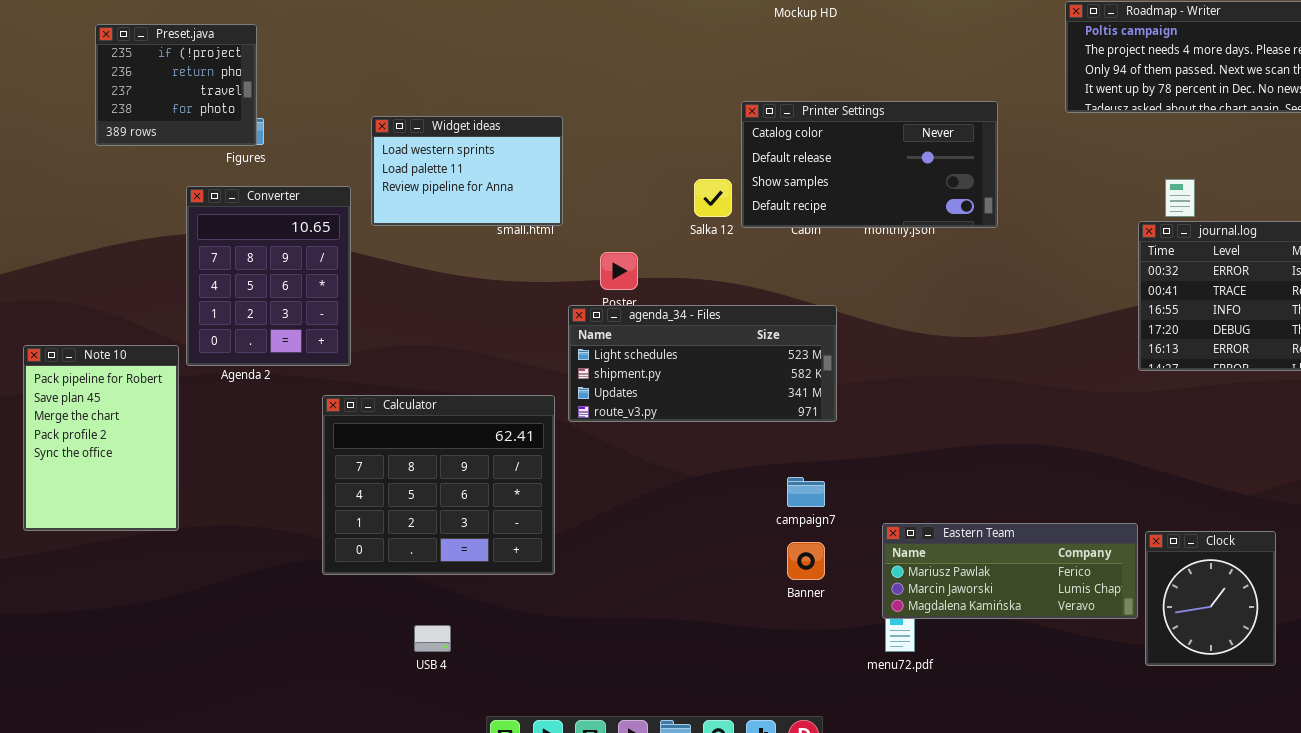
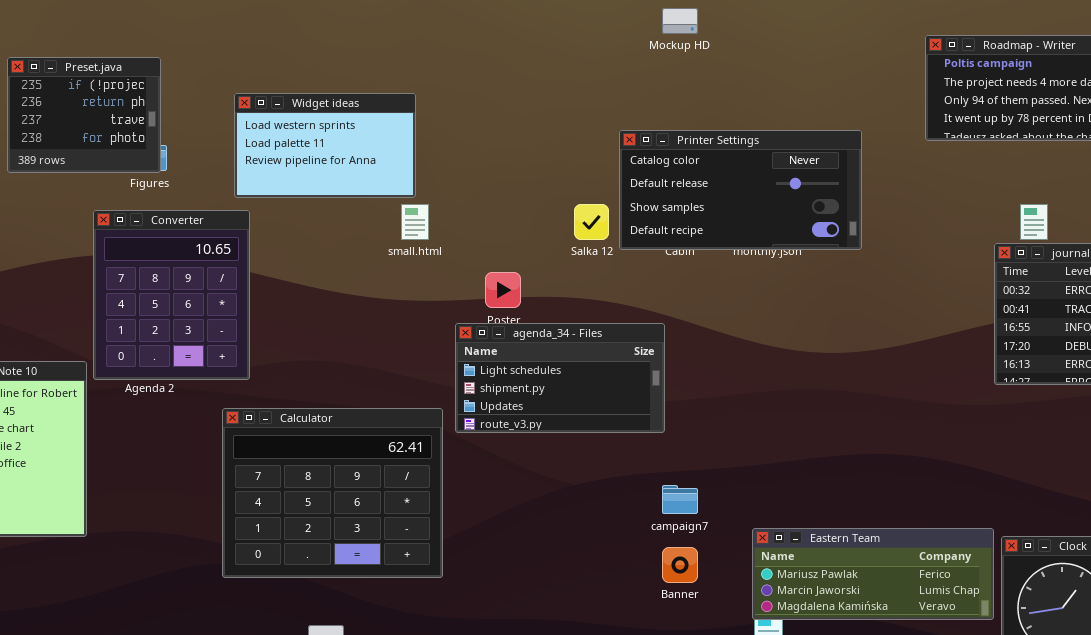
Widget ideas: [371,116,563,226] -> [234,93,416,198], moved
agenda_34 - Files: [568,305,837,422] -> [455,323,665,433], resized

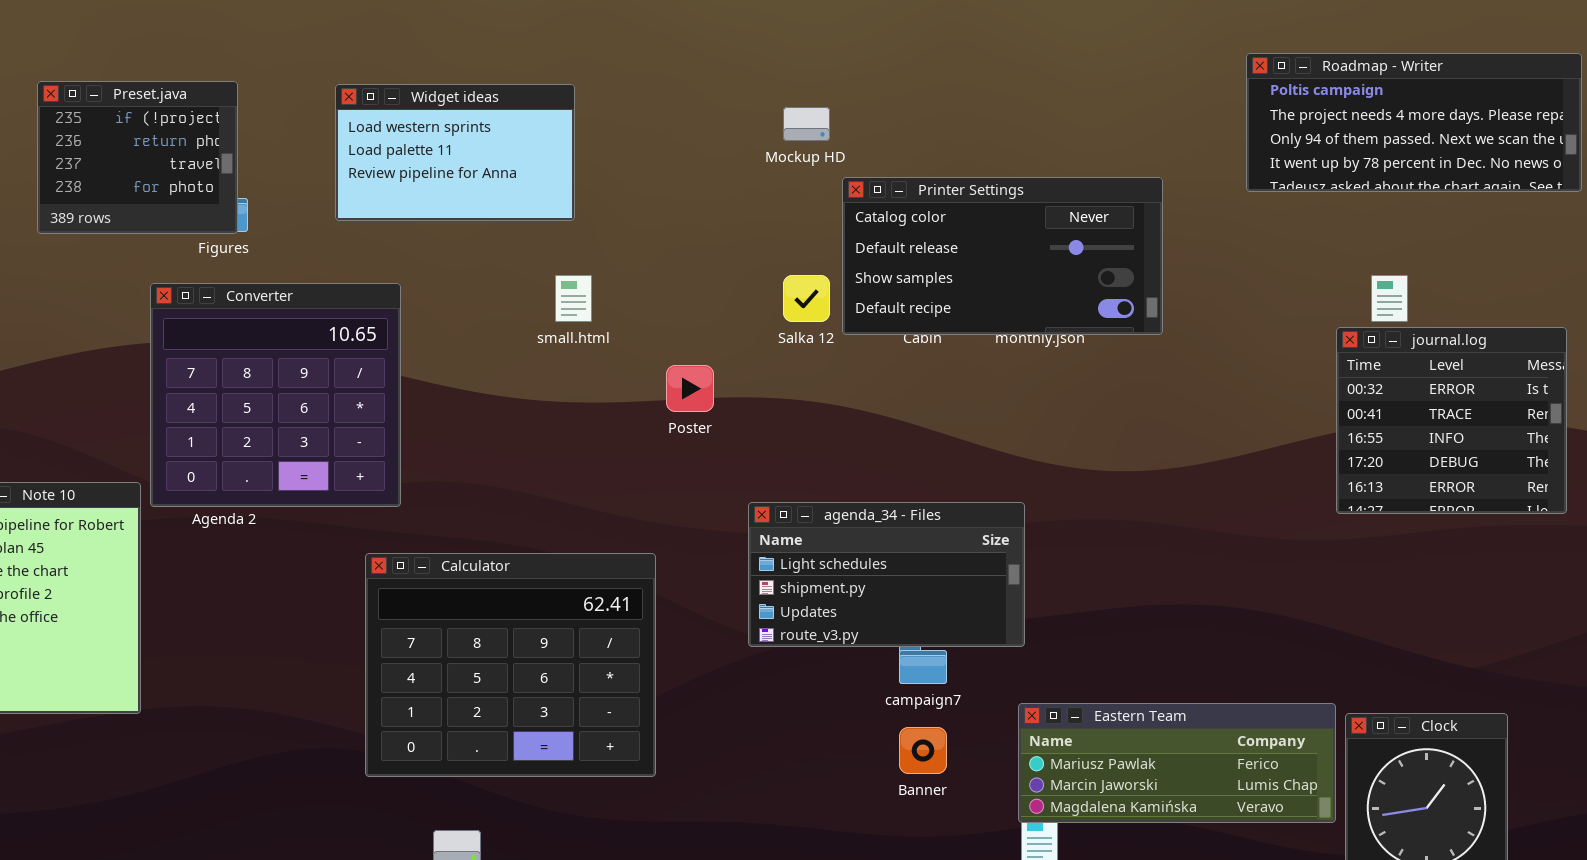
Mockup HD: [662,8,698,34] -> [783,107,830,141], moved
Widget ideas: [234,93,416,198] -> [335,84,575,221], moved
Converter: [93,210,250,380] -> [150,283,401,507], resized
agenda_34 - Files: [455,323,665,433] -> [748,502,1025,647], moved
Calculator: [222,408,443,578] -> [365,553,656,777], moved

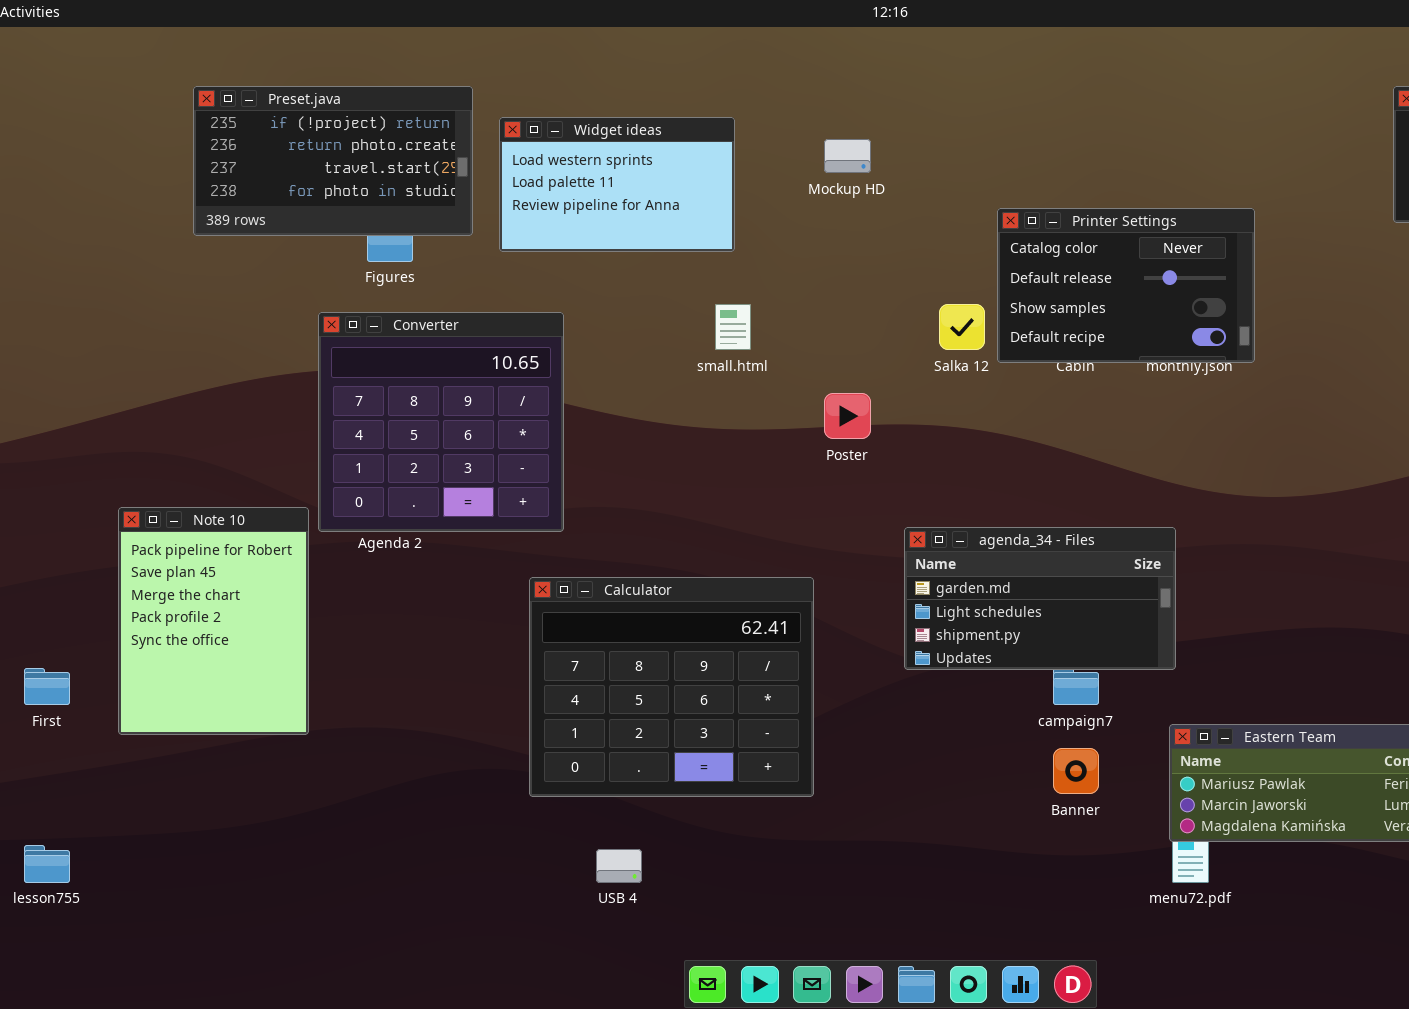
Preset.java: [37,81,238,234] -> [193,86,473,236], moved, resized
Mockup HD: [783,107,830,141] -> [824,139,871,173], moved
Printer Settings: [842,177,1163,335] -> [997,208,1255,363], resized
agenda_34 - Files: [748,502,1025,647] -> [904,527,1176,670], scrolled up 1 row

